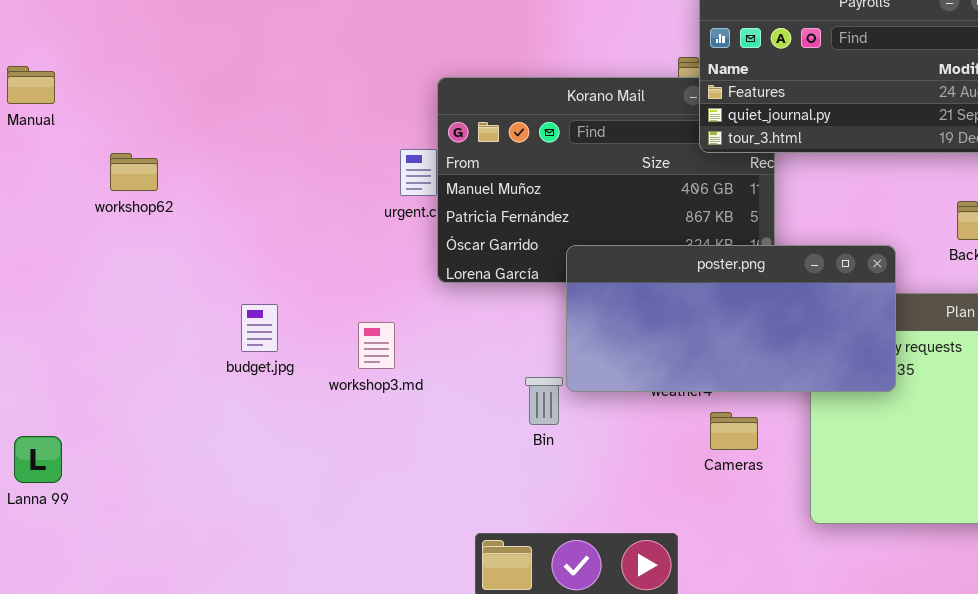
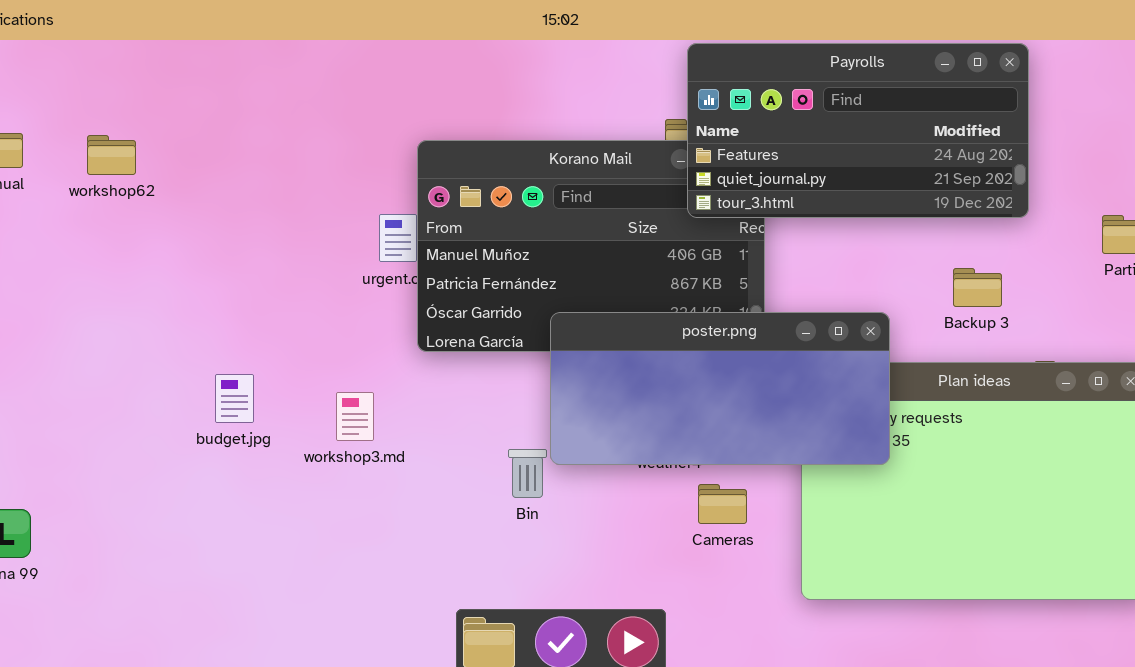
workshop62: [110,153,158,191] -> [87,135,136,175], moved

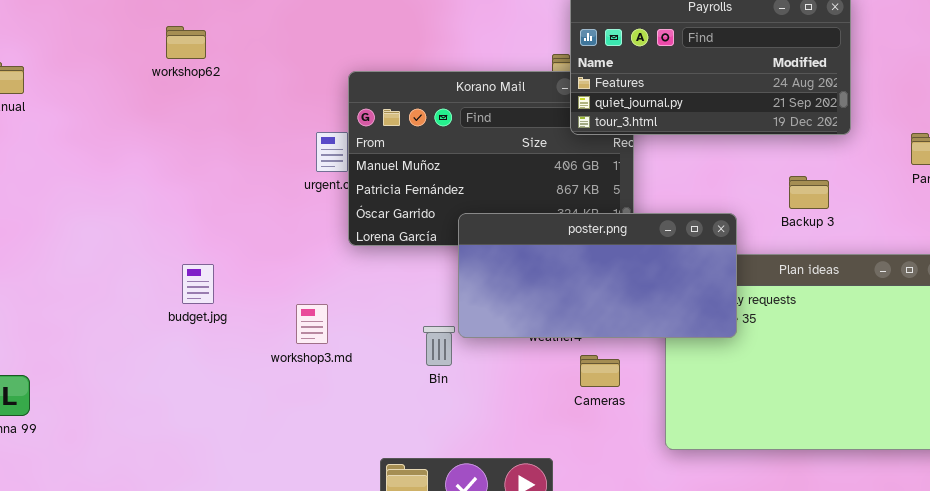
workshop62: [87,135,136,175] -> [166,26,206,59], moved
workshop3.md: [336,392,374,441] -> [296,304,328,344], moved

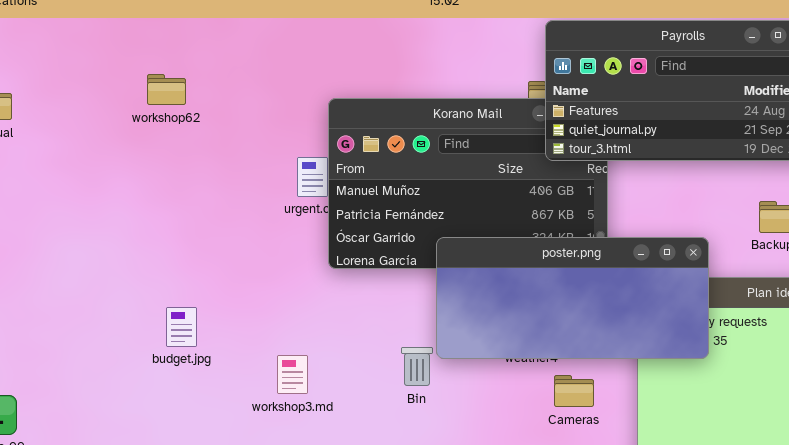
workshop62: [166,26,206,59] -> [147,74,186,105], moved
budget.jpg: [182,264,214,304] -> [166,307,197,347], moved
workshop3.md: [296,304,328,344] -> [277,355,308,394], moved

